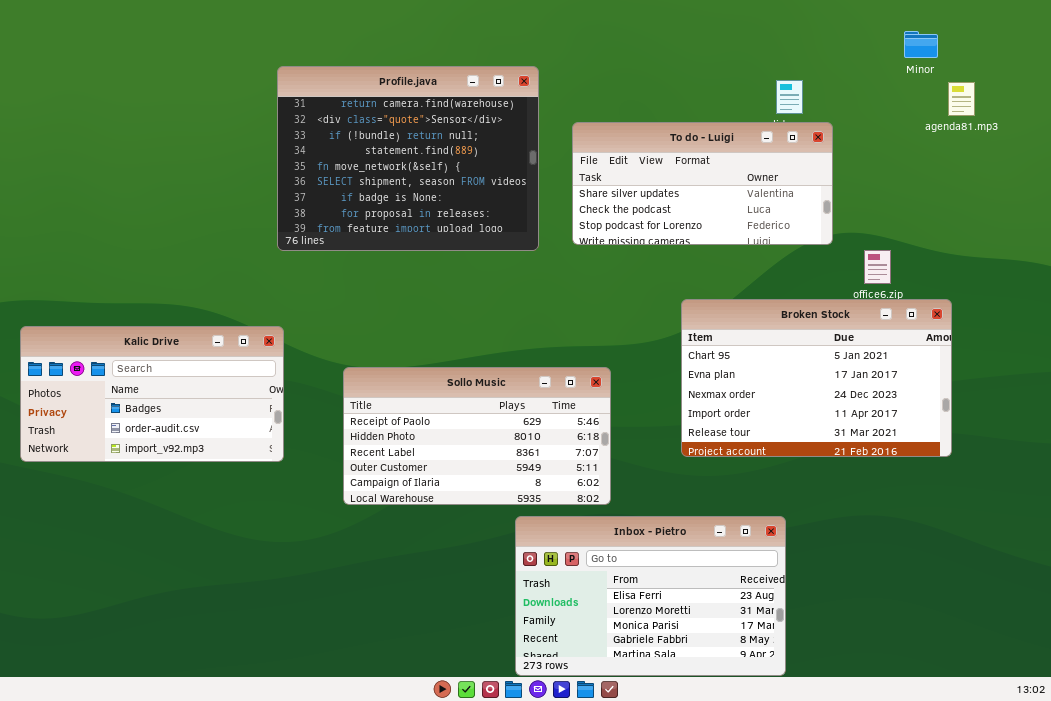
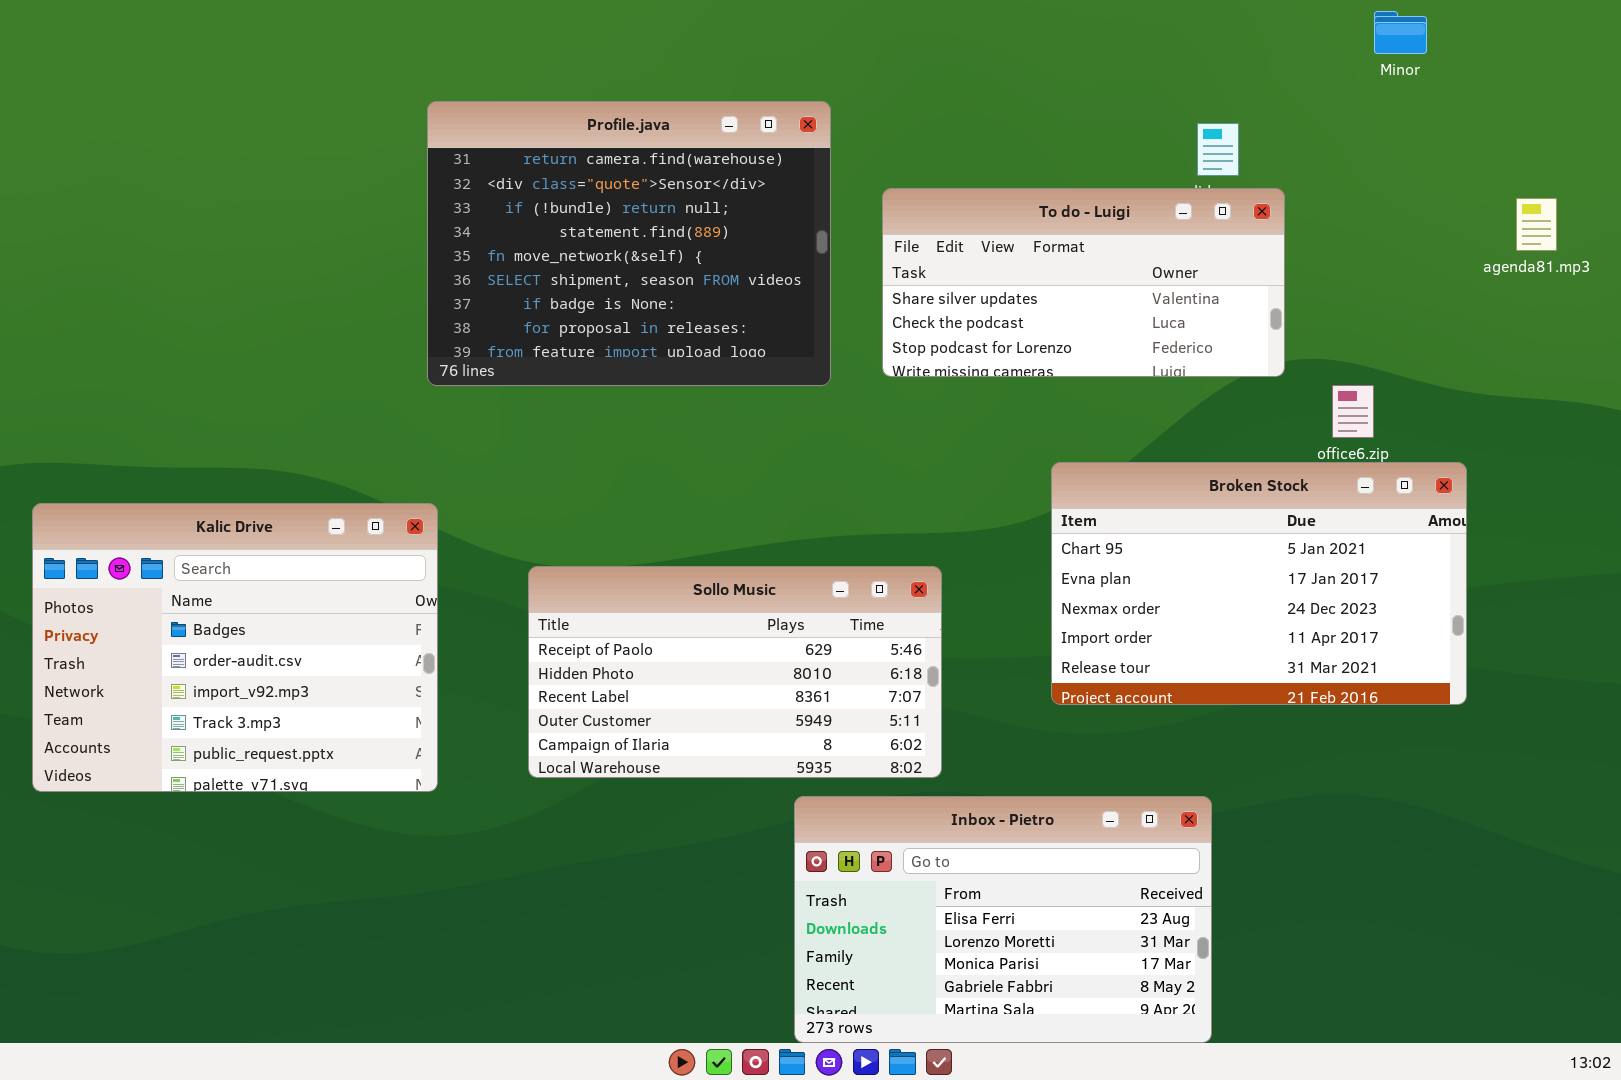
Minor: [904,31,938,58] -> [1374,11,1427,54], moved
agenda81.mp3: [948,82,975,116] -> [1516,198,1557,251], moved
Kalic Drive: [20,326,284,462] -> [32,503,438,792], resized

